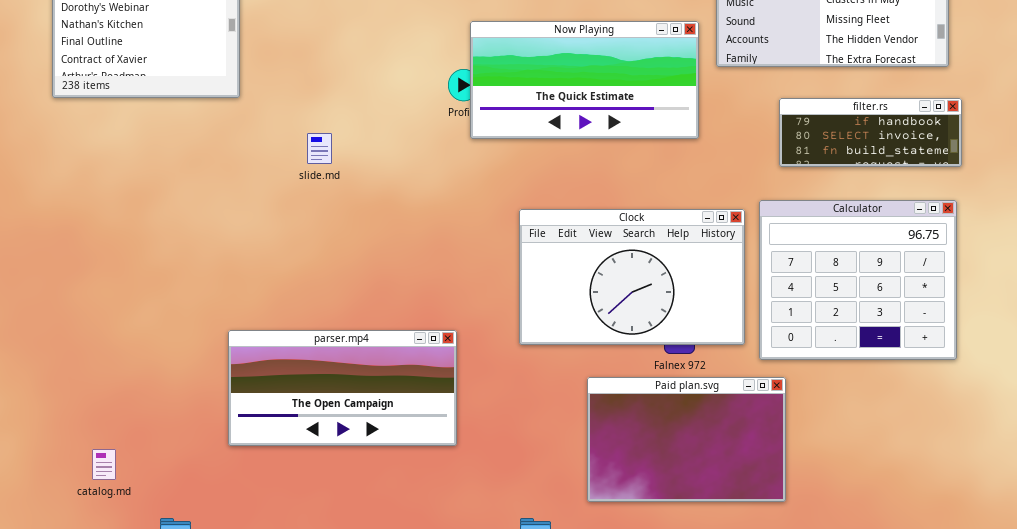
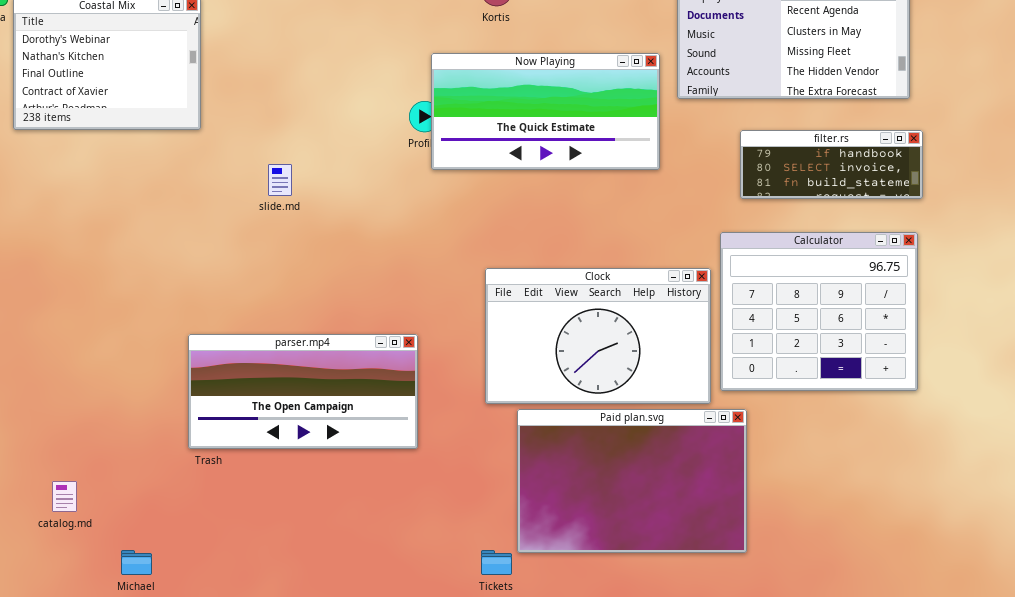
Clock: [519,209,745,345] -> [485,268,711,404], moved
parser.mp4: [228,330,457,446] -> [188,334,418,449], moved
Paid plan.svg: [587,377,786,502] -> [517,409,747,553], resized

